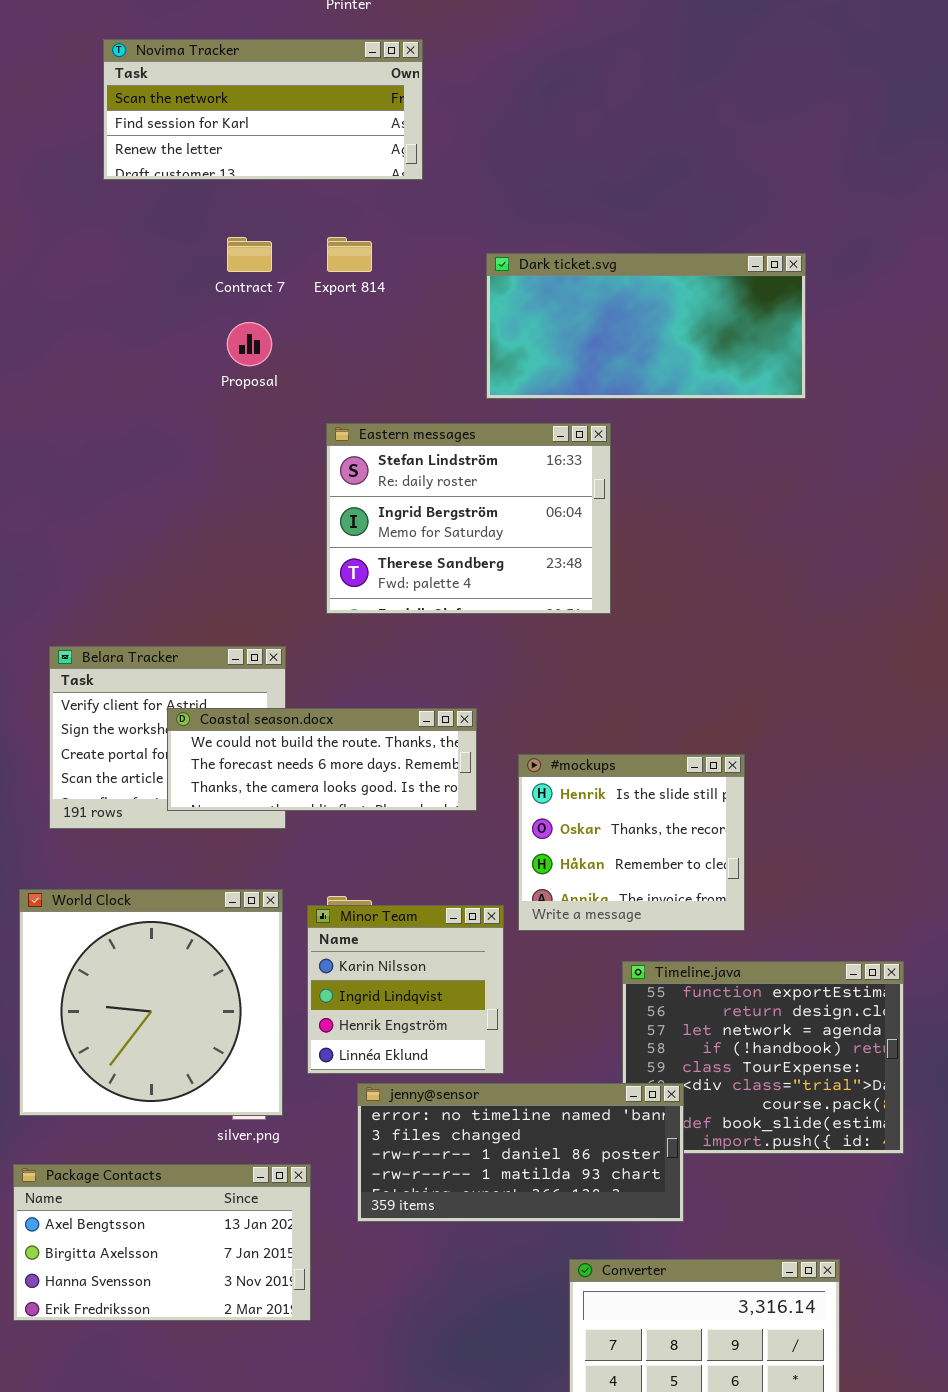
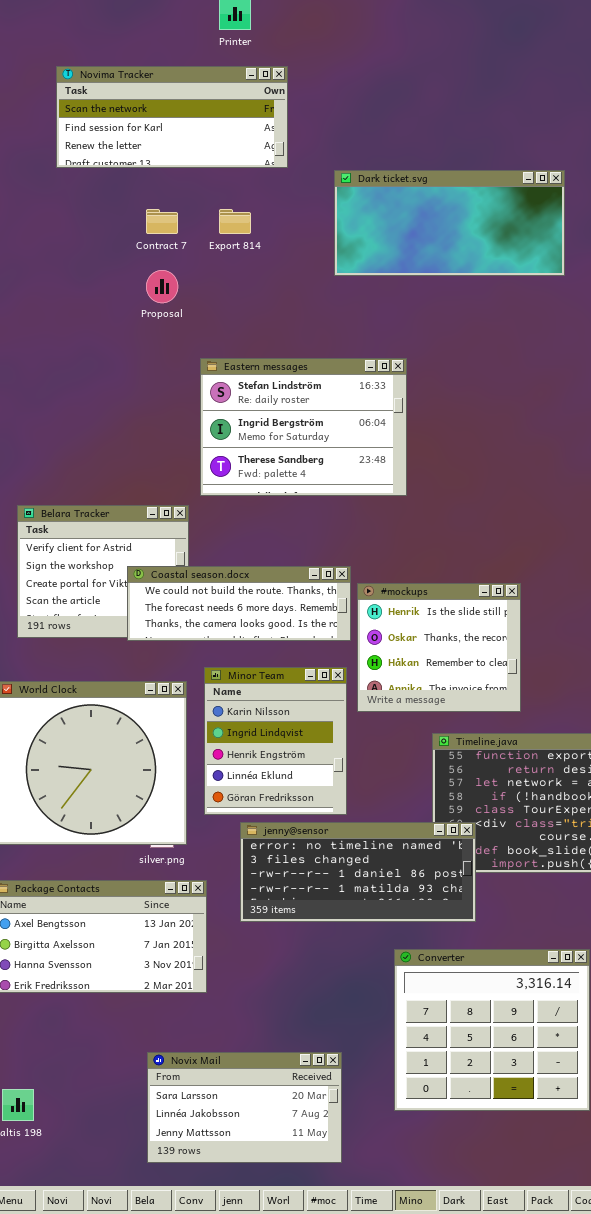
Dark ticket.svg: [486,253,806,399] -> [334,170,565,276], moved
Eastern messages: [326,423,611,614] -> [200,358,407,496], moved
Coastal season.docx: [167,708,477,811] -> [127,566,351,641], moved
Minor Team: [307,905,504,1074] -> [204,667,347,815], resized

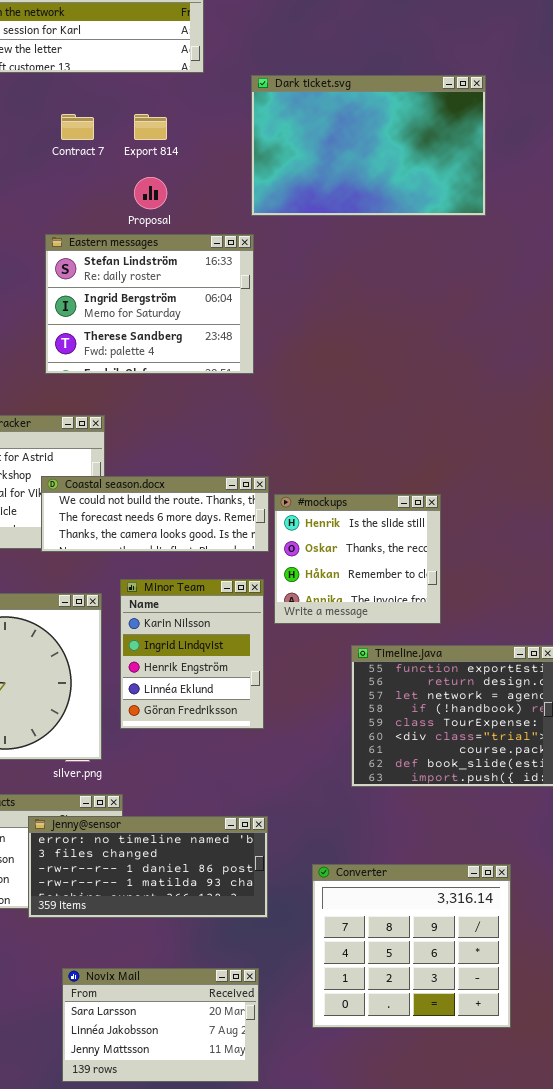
Dark ticket.svg: [334,170,565,276] -> [251,75,486,216], resized
Proposal: [146,270,178,303] -> [134,177,167,209], moved
Eastern messages: [200,358,407,496] -> [45,234,254,374], moved
jenny@sensor: [240,822,476,922] -> [28,816,268,918], moved

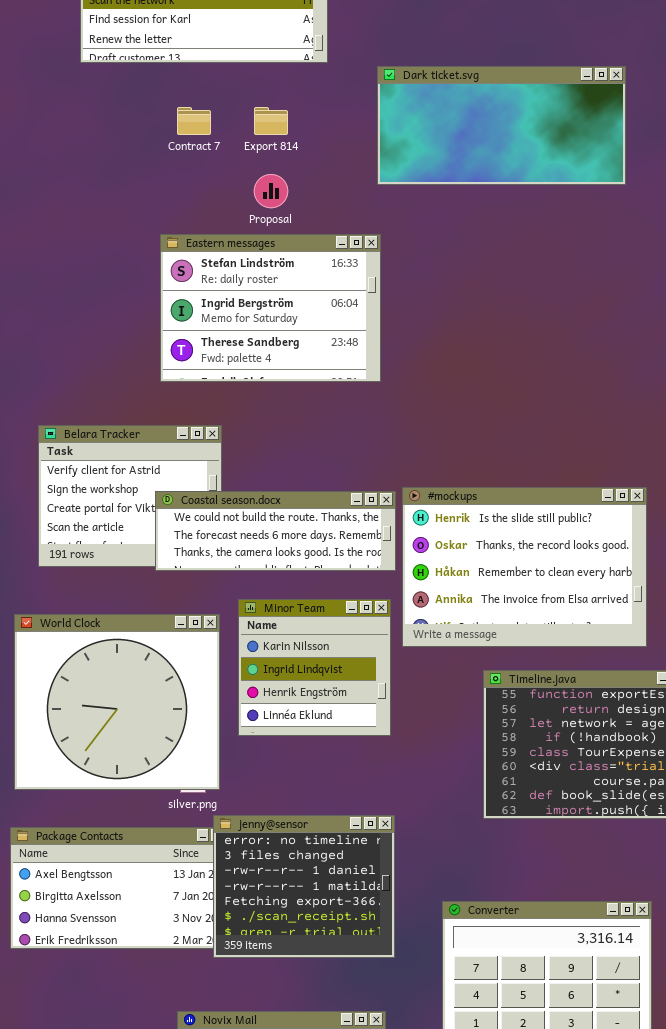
Dark ticket.svg: [251,75,486,216] -> [377,66,626,185], resized
#mockups: [274,494,441,624] -> [402,487,647,647], resized
Minor Team: [120,579,264,729] -> [238,599,391,736], resized
jenny@sensor: [28,816,268,918] -> [213,815,395,958], resized

